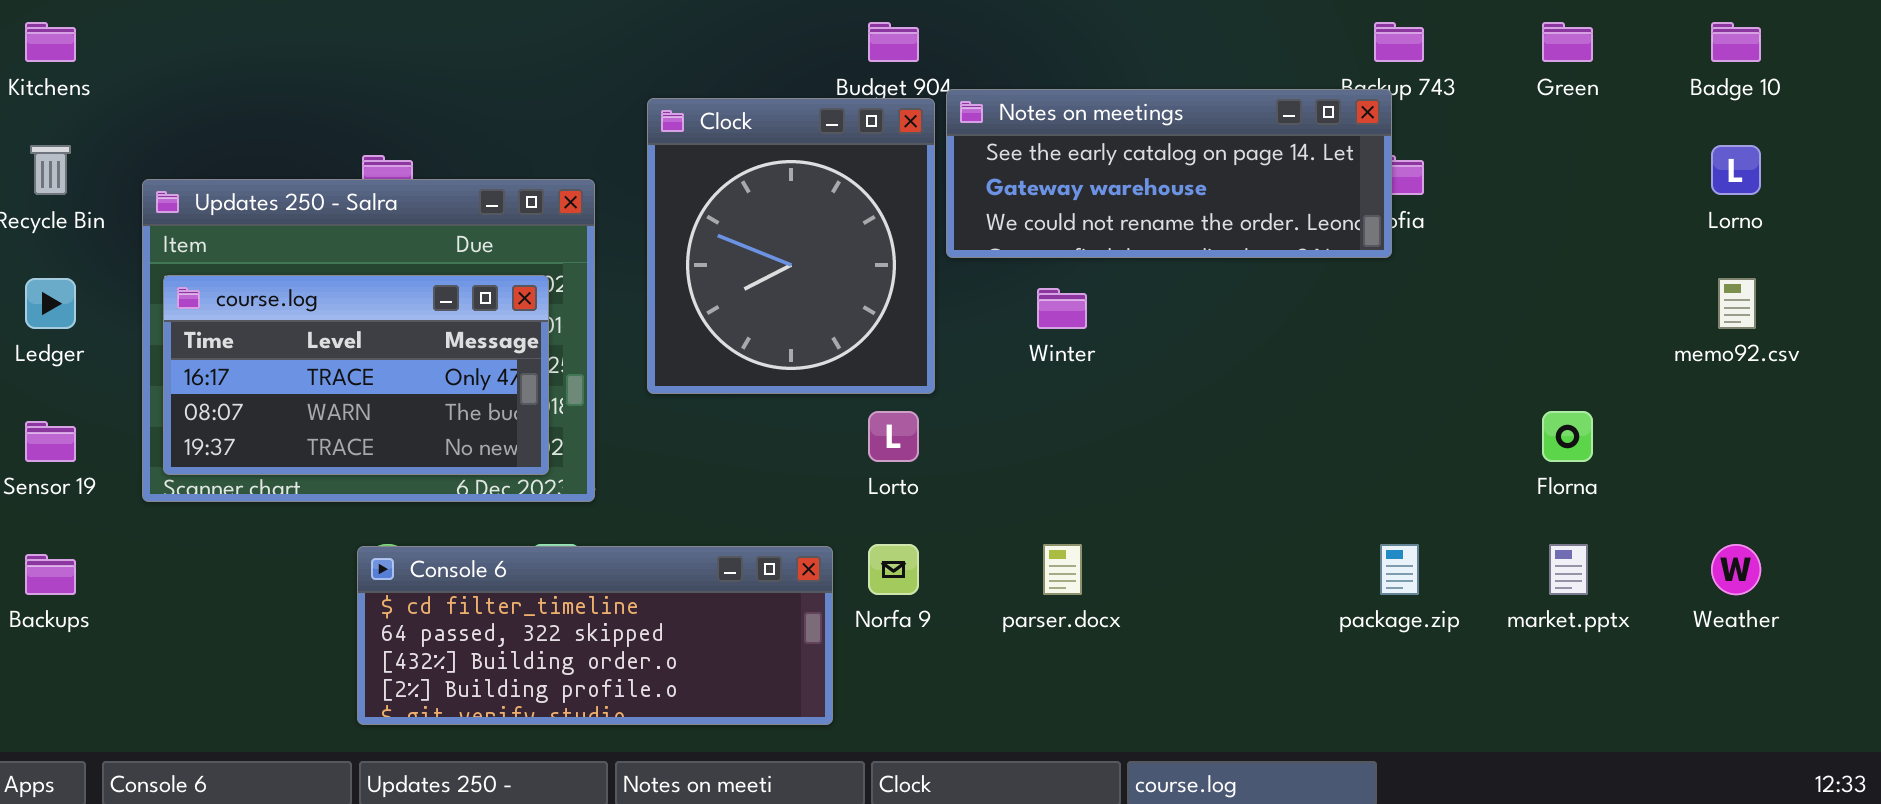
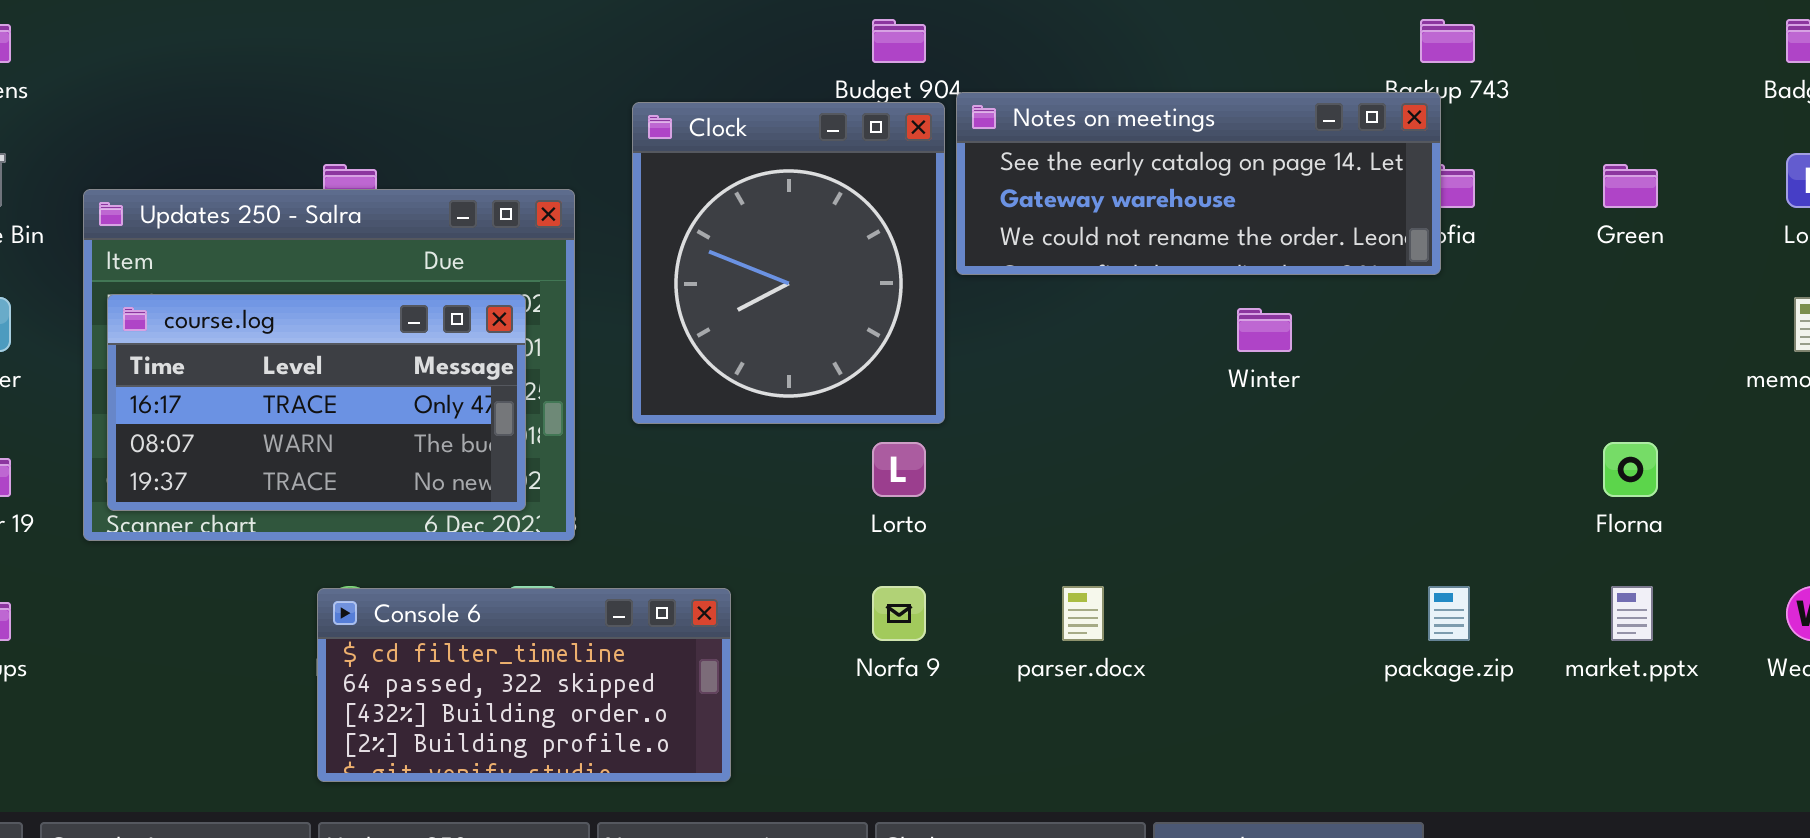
Green: [1542,22,1593,62] -> [1603,164,1658,208], moved
Winter: [1037,288,1087,329] -> [1237,308,1292,352], moved
Console 6: [357,546,833,725] -> [317,588,731,782], resized

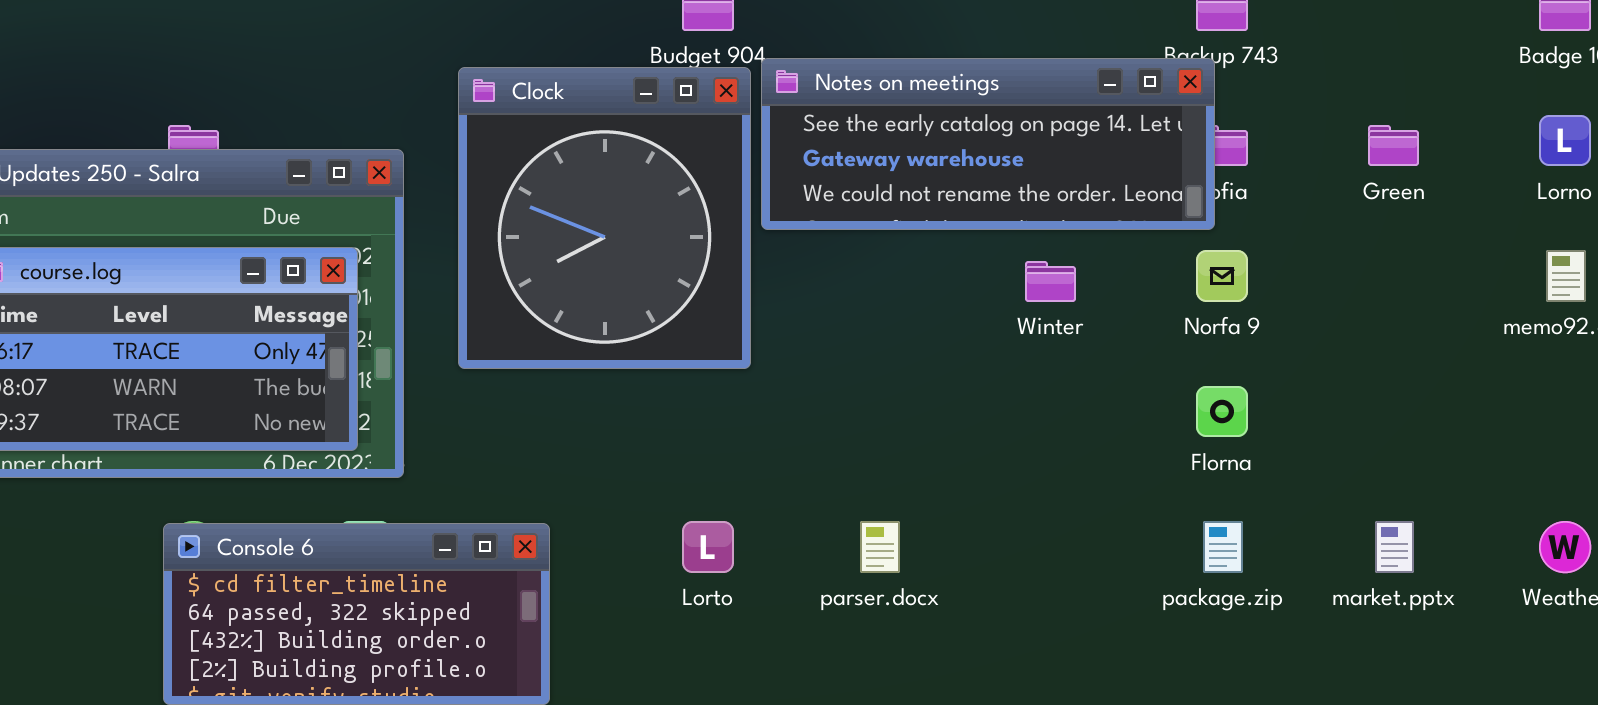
Lorto: [872,442,926,497] -> [682,521,734,573], moved
Florna: [1603,442,1658,497] -> [1196,386,1248,437], moved
Norfa 9: [872,586,926,641] -> [1196,250,1248,302], moved

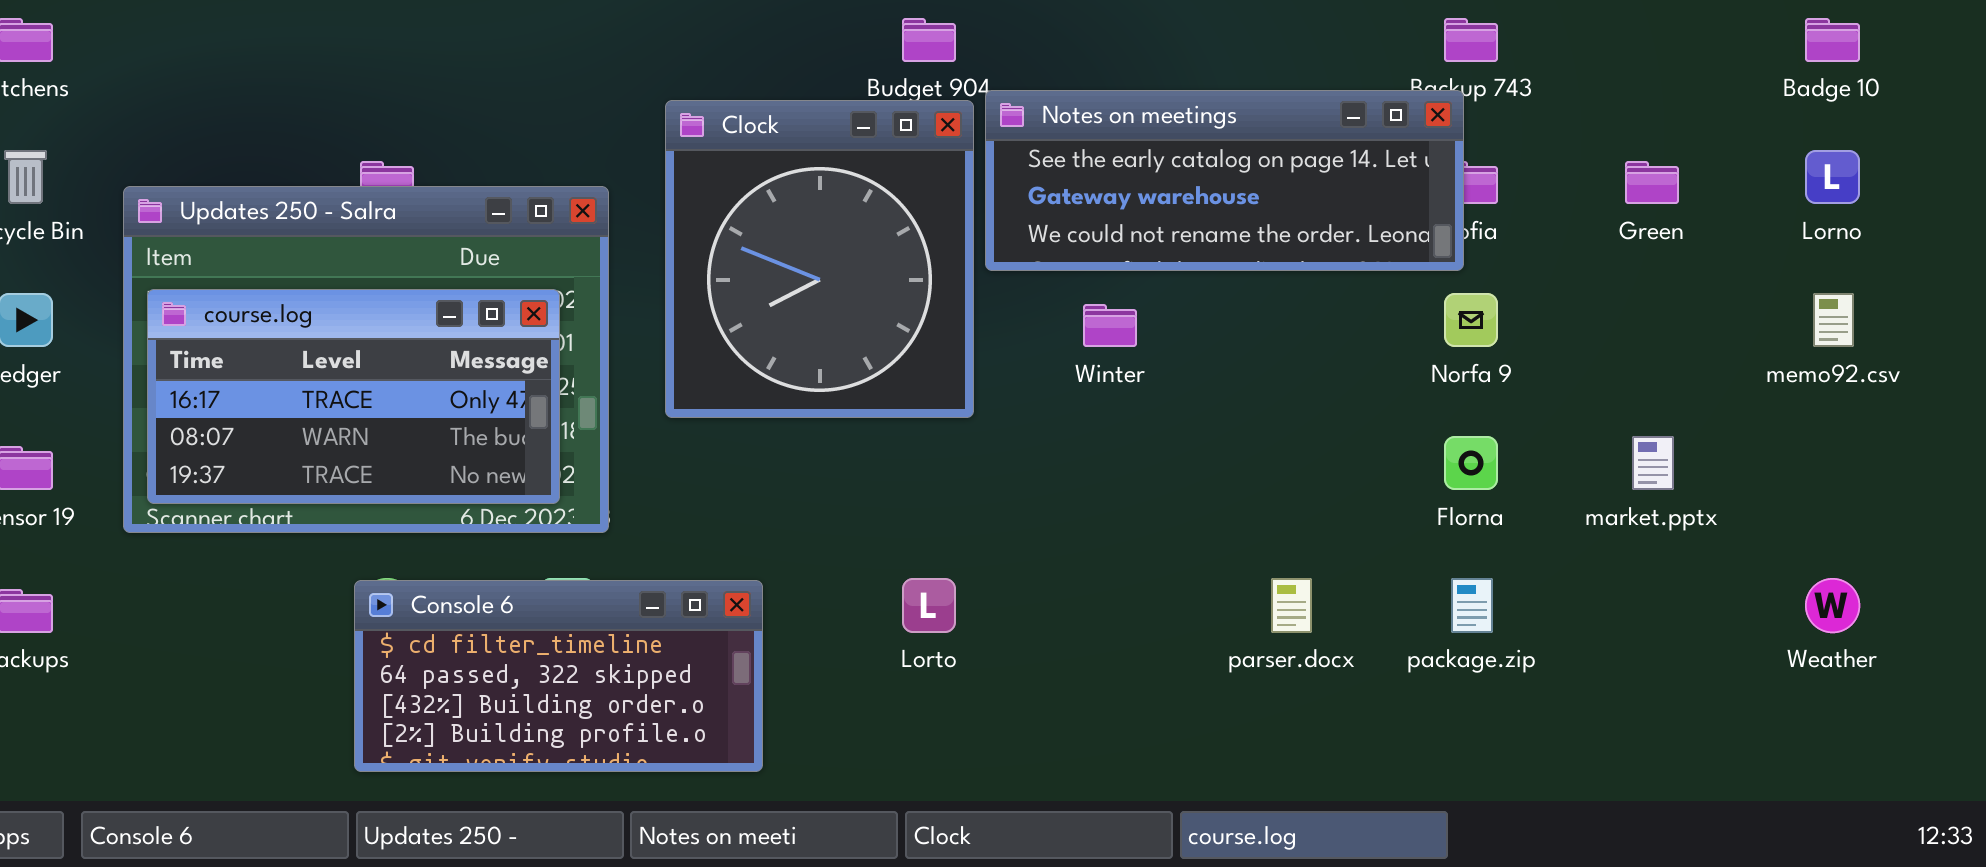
Winter: [1025,261,1076,302] -> [1083,304,1137,347], moved
parser.docx: [860,521,900,573] -> [1271,578,1312,633], moved
market.pptx: [1375,521,1414,573] -> [1632,436,1674,490], moved

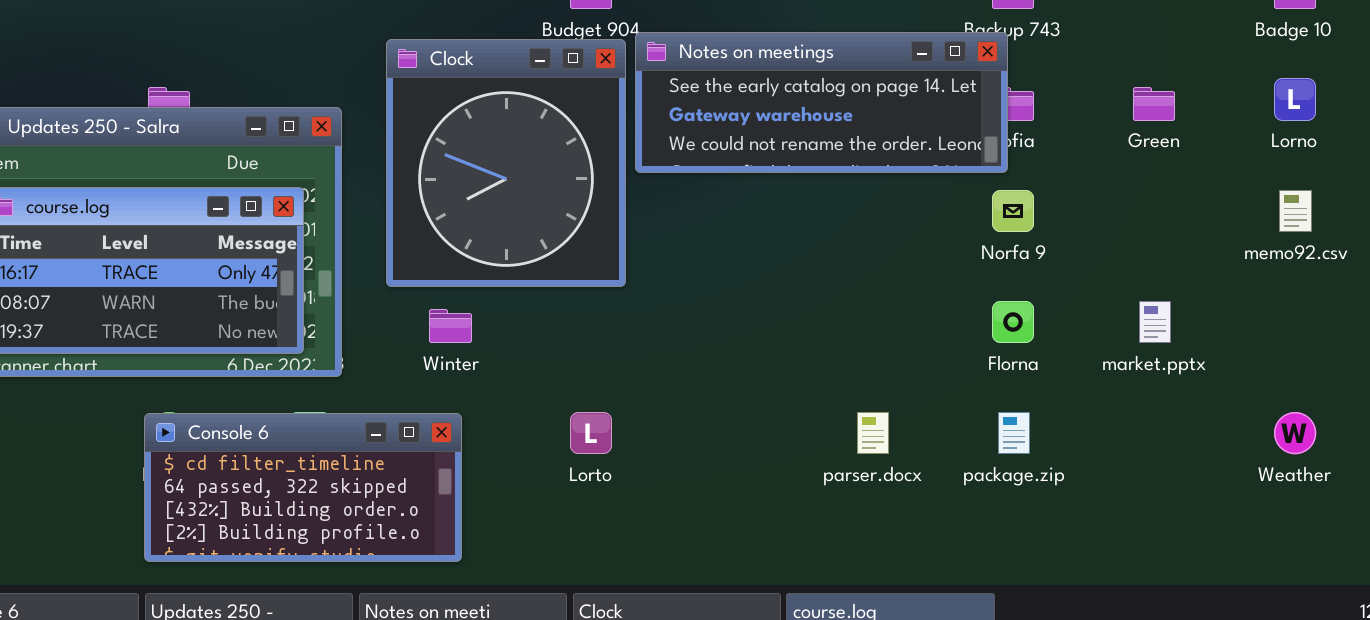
Winter: [1083,304,1137,347] -> [429,309,472,343], moved

